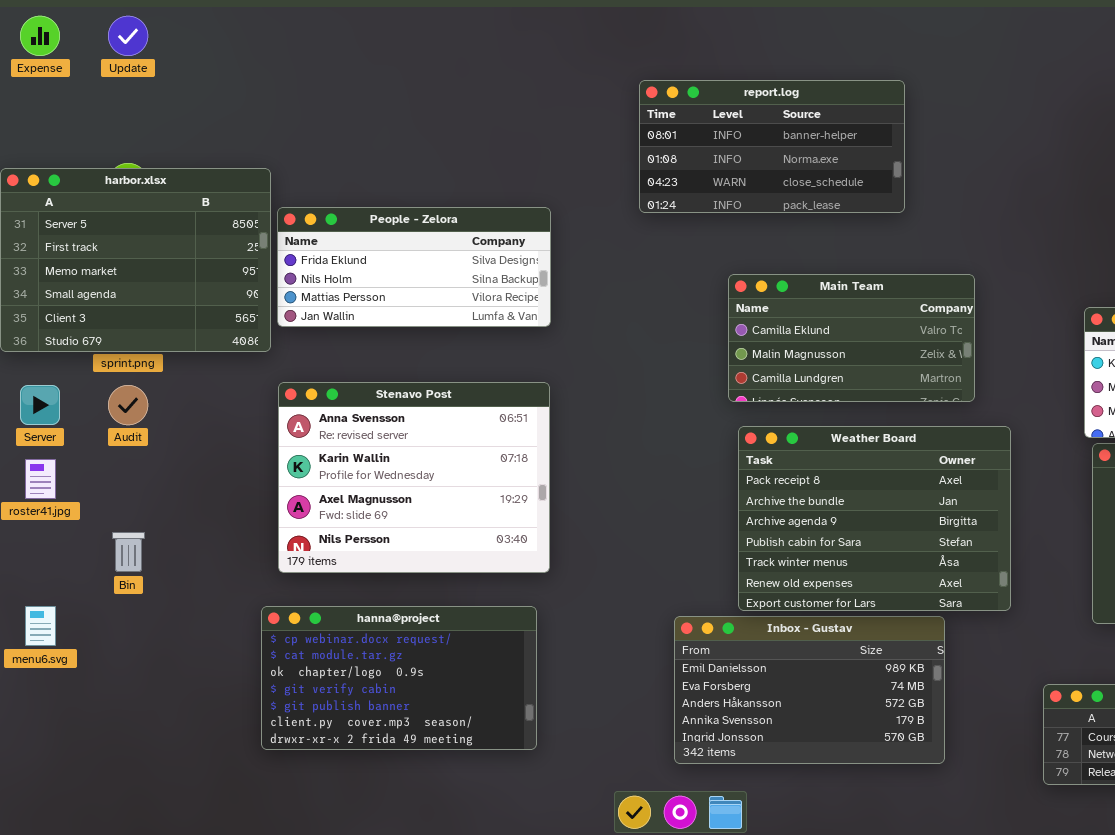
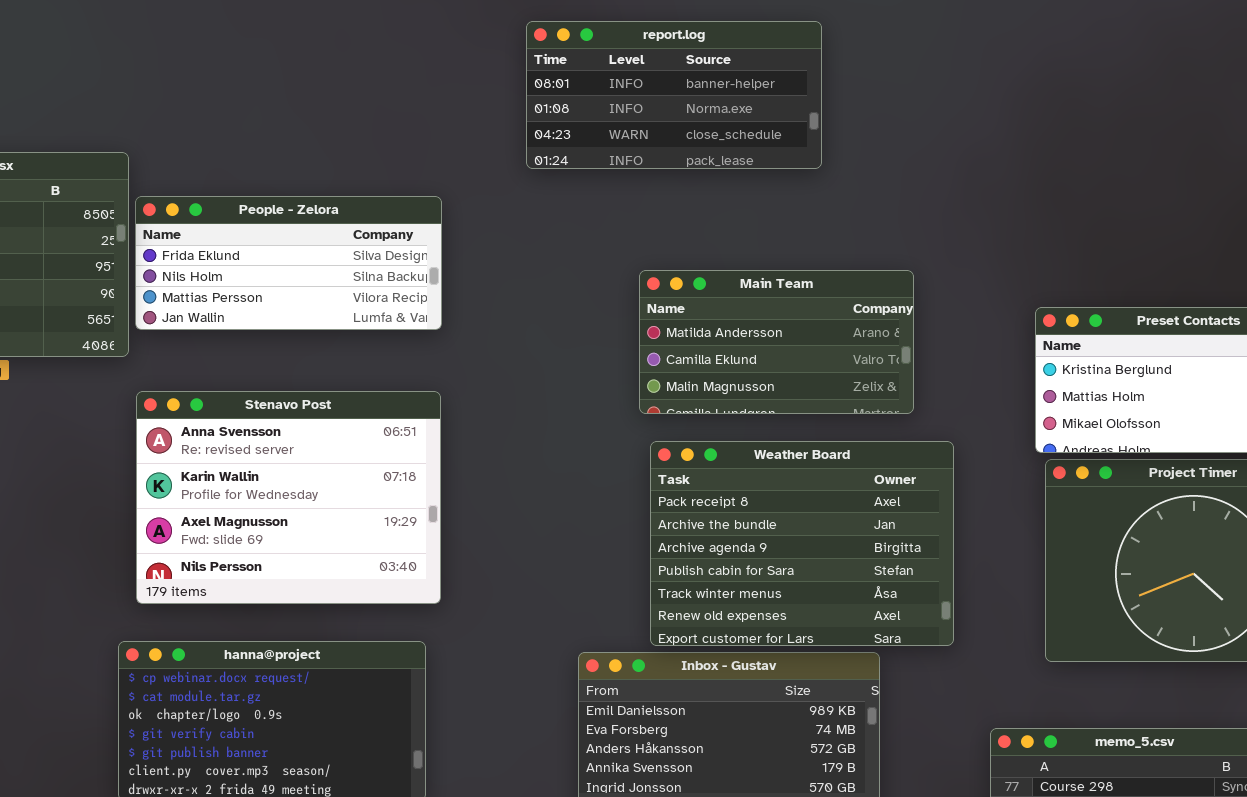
report.log: [639,80,905,213] -> [526,21,822,169], moved
Main Team: [728,274,975,402] -> [639,270,914,414], scrolled up 1 row

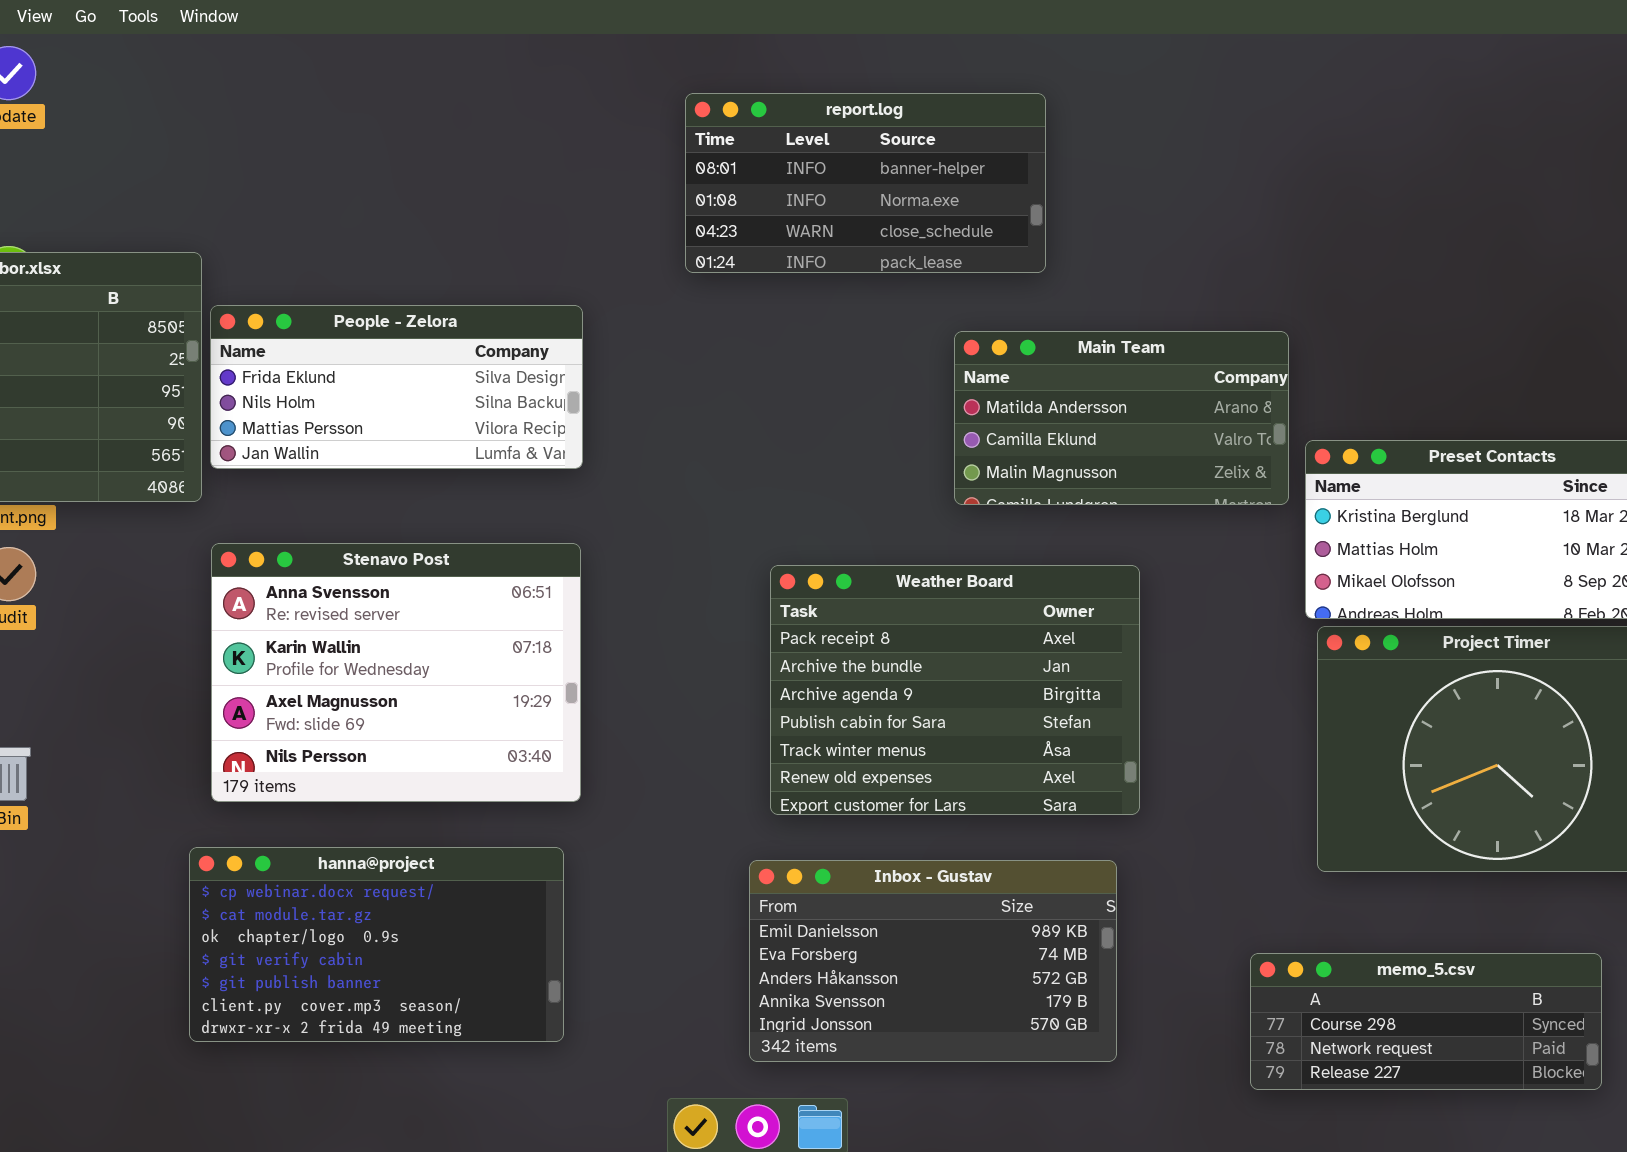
Main Team: [639,270,914,414] -> [954,331,1289,505], moved
Weather Board: [650,441,954,646] -> [770,565,1140,815], moved

